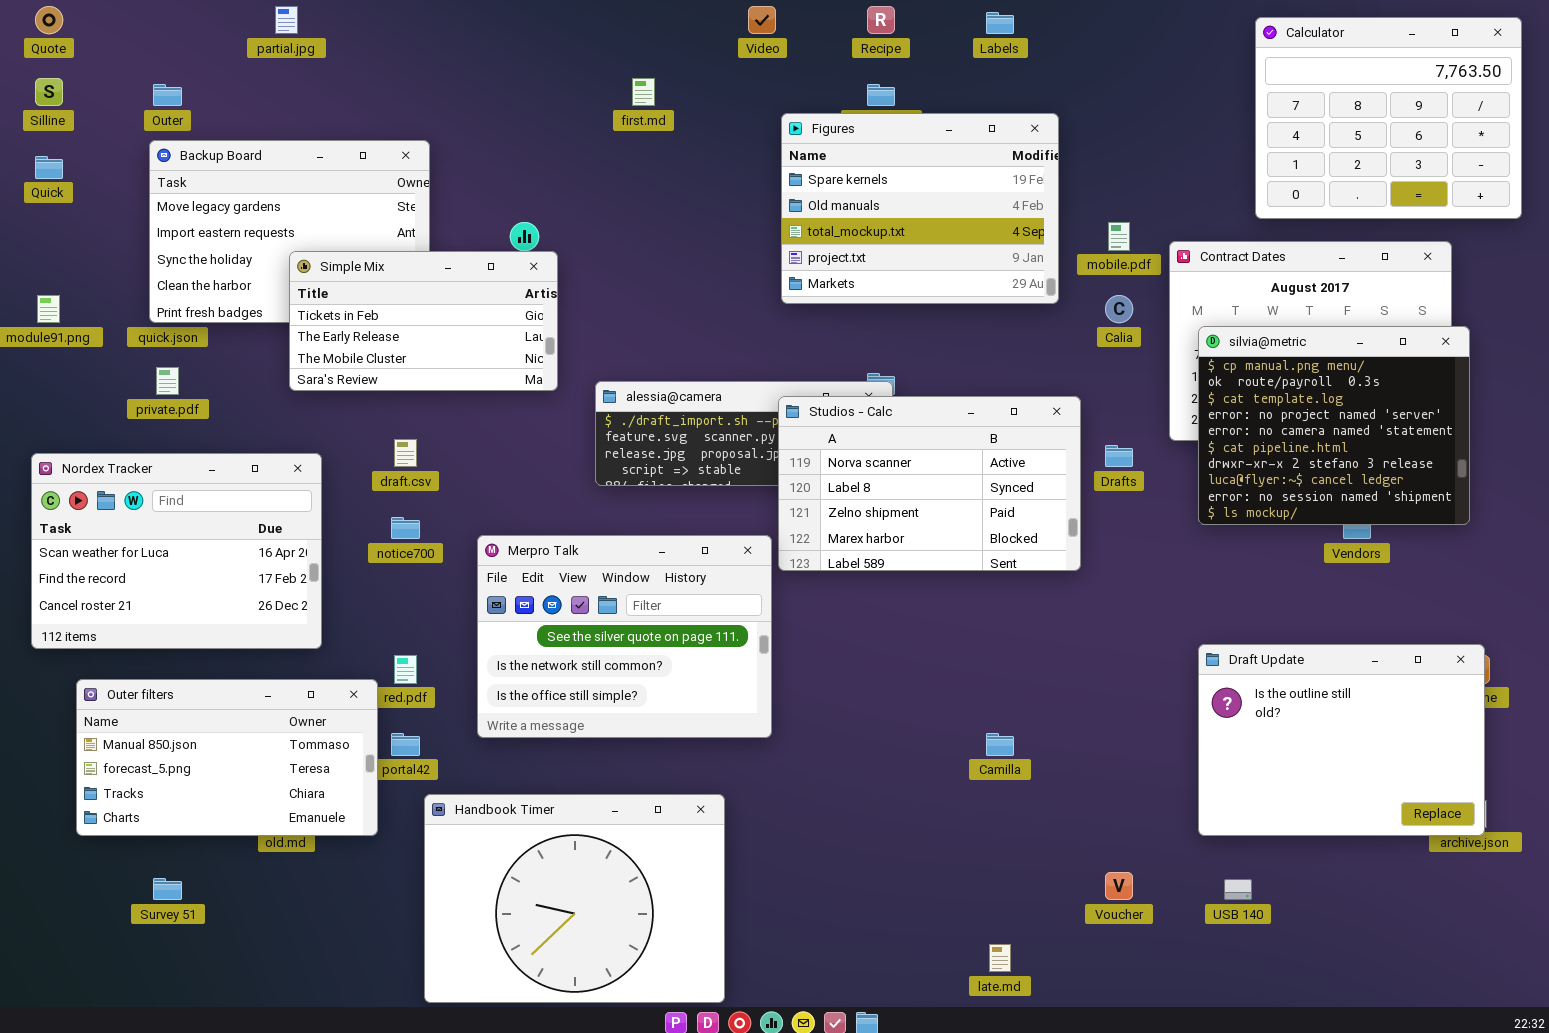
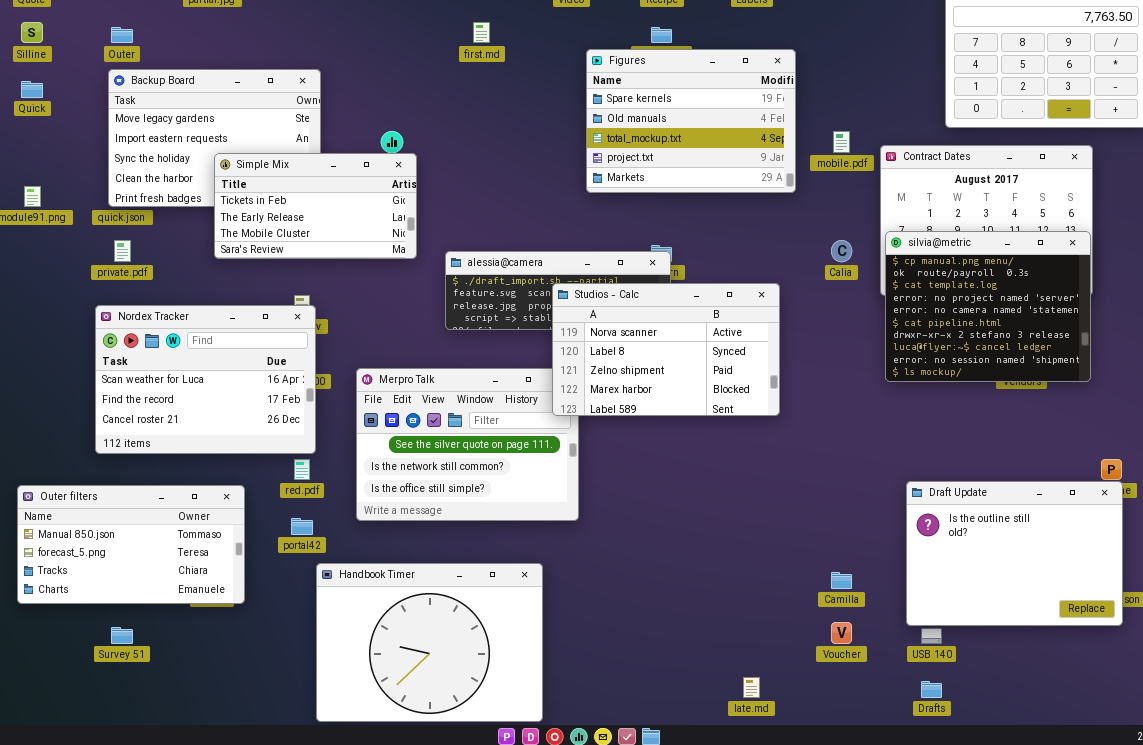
Calia: [1105,295,1133,323] -> [831,240,852,262], moved
silvia@metric: [1198,326,1470,525] -> [885,231,1091,382], moved
Studios - Calc: [778,396,1081,571] -> [552,283,780,416], moved
Drafts: [1105,445,1133,467] -> [921,681,942,698], moved
Nordex Tracker: [31,453,322,649] -> [95,305,316,454], moved
Draft Update: [1198,644,1485,836] -> [906,481,1123,626], moved
Outer filters: [76,679,378,836] -> [17,485,245,604], moved
Camilla: [986,733,1014,756] -> [831,572,852,589], moved

